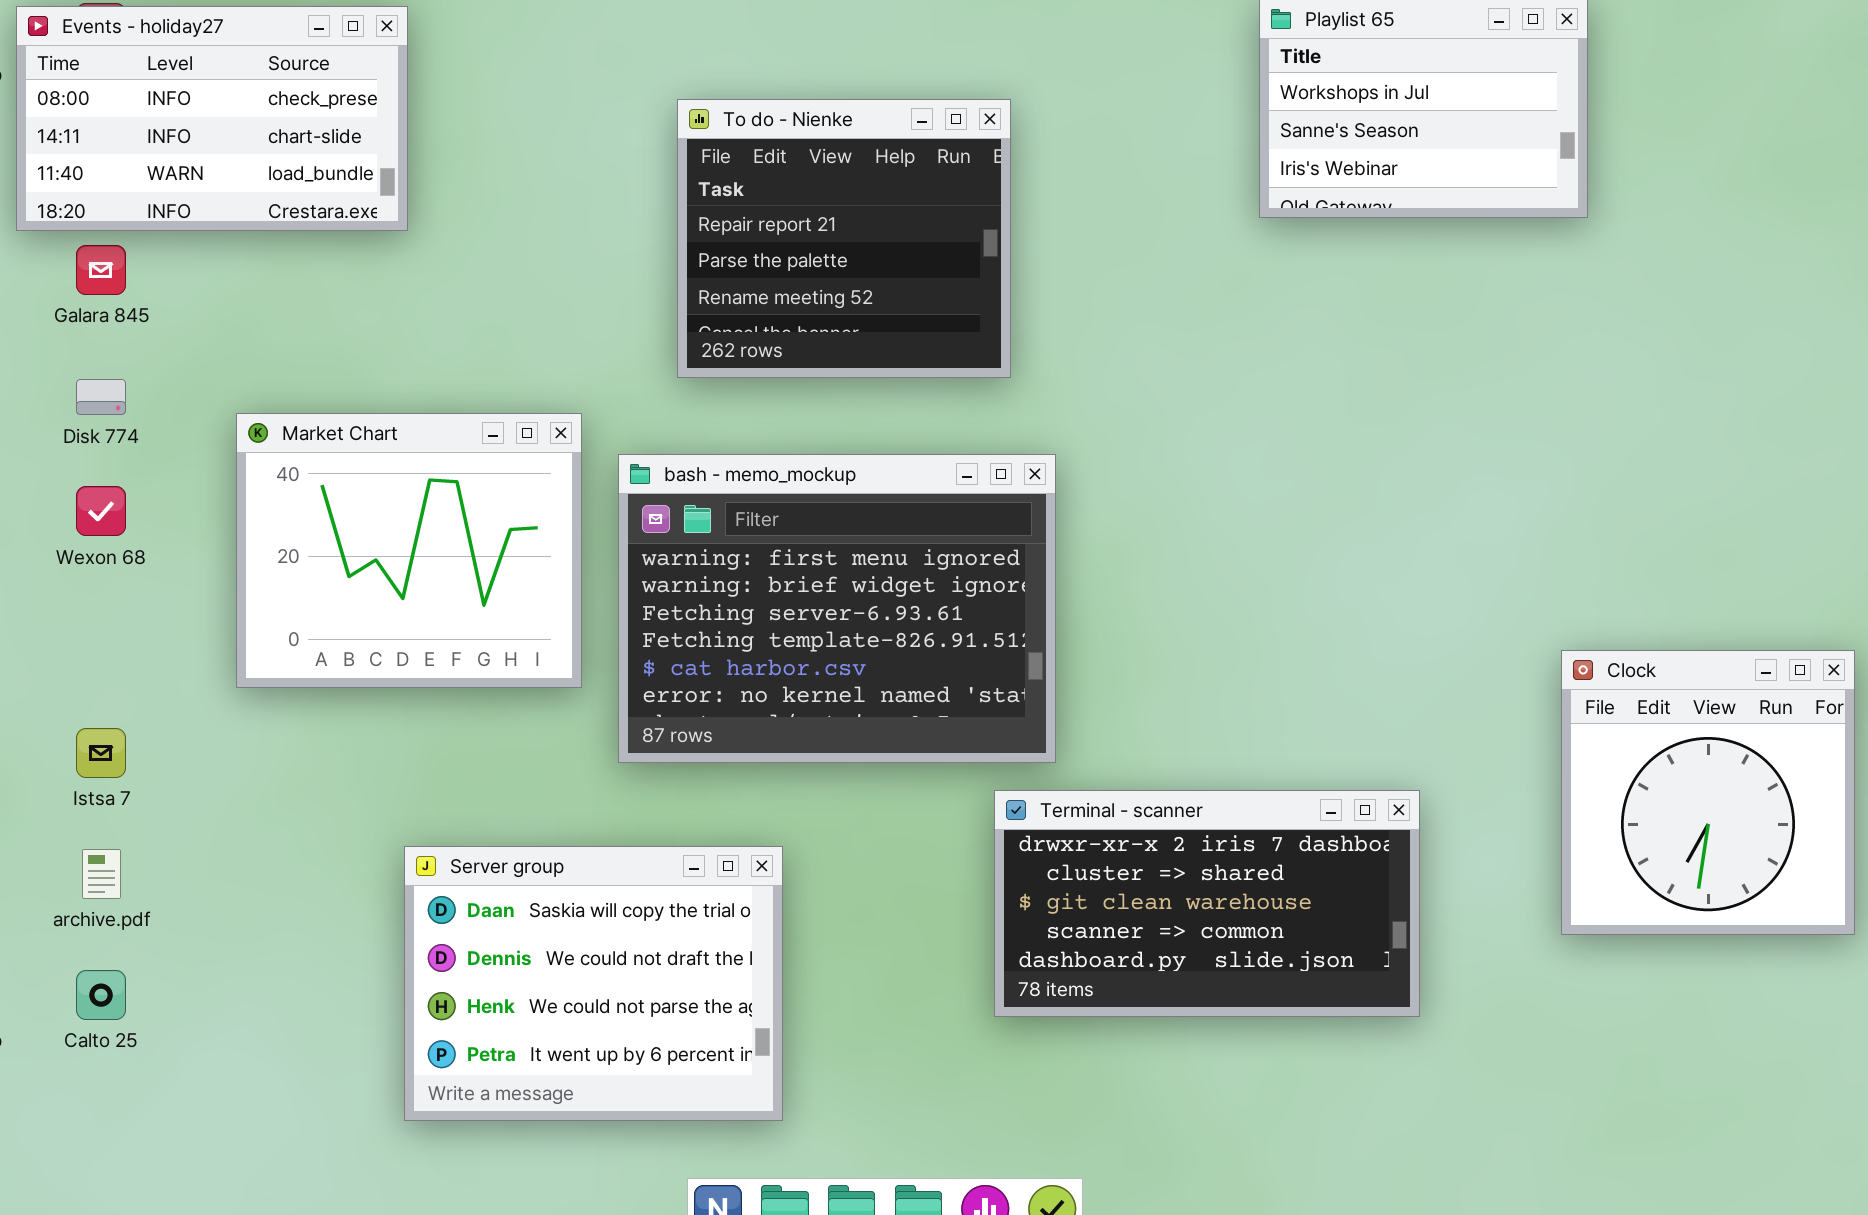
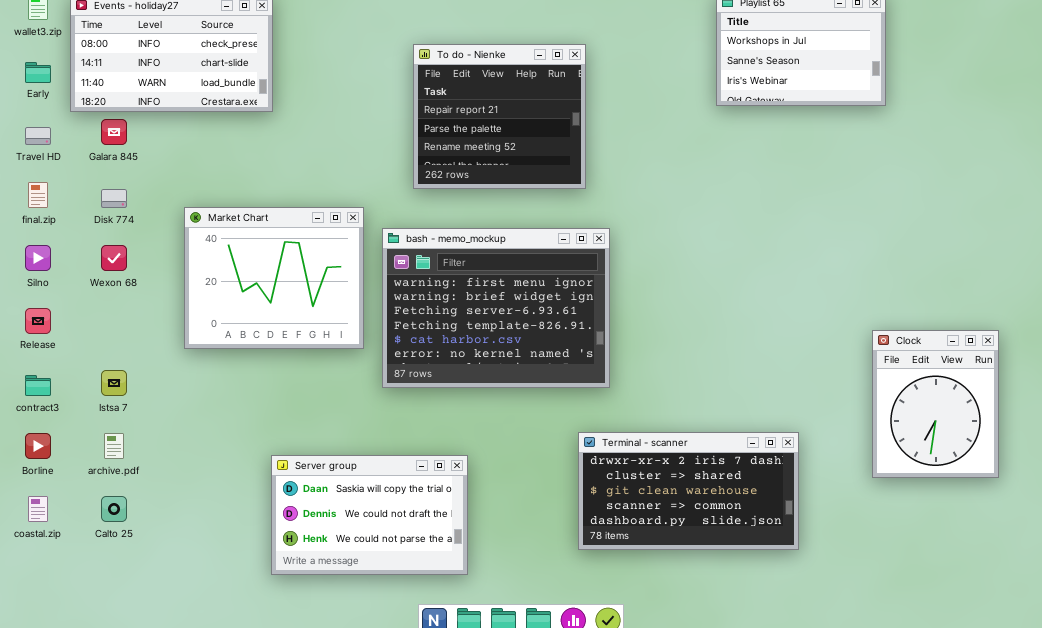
Clock: [1561,650,1855,935] -> [872,330,999,478], resized
Terminal - scanner: [994,790,1420,1017] -> [578,432,799,550], moved
Server group: [404,846,783,1121] -> [271,455,468,575], resized

